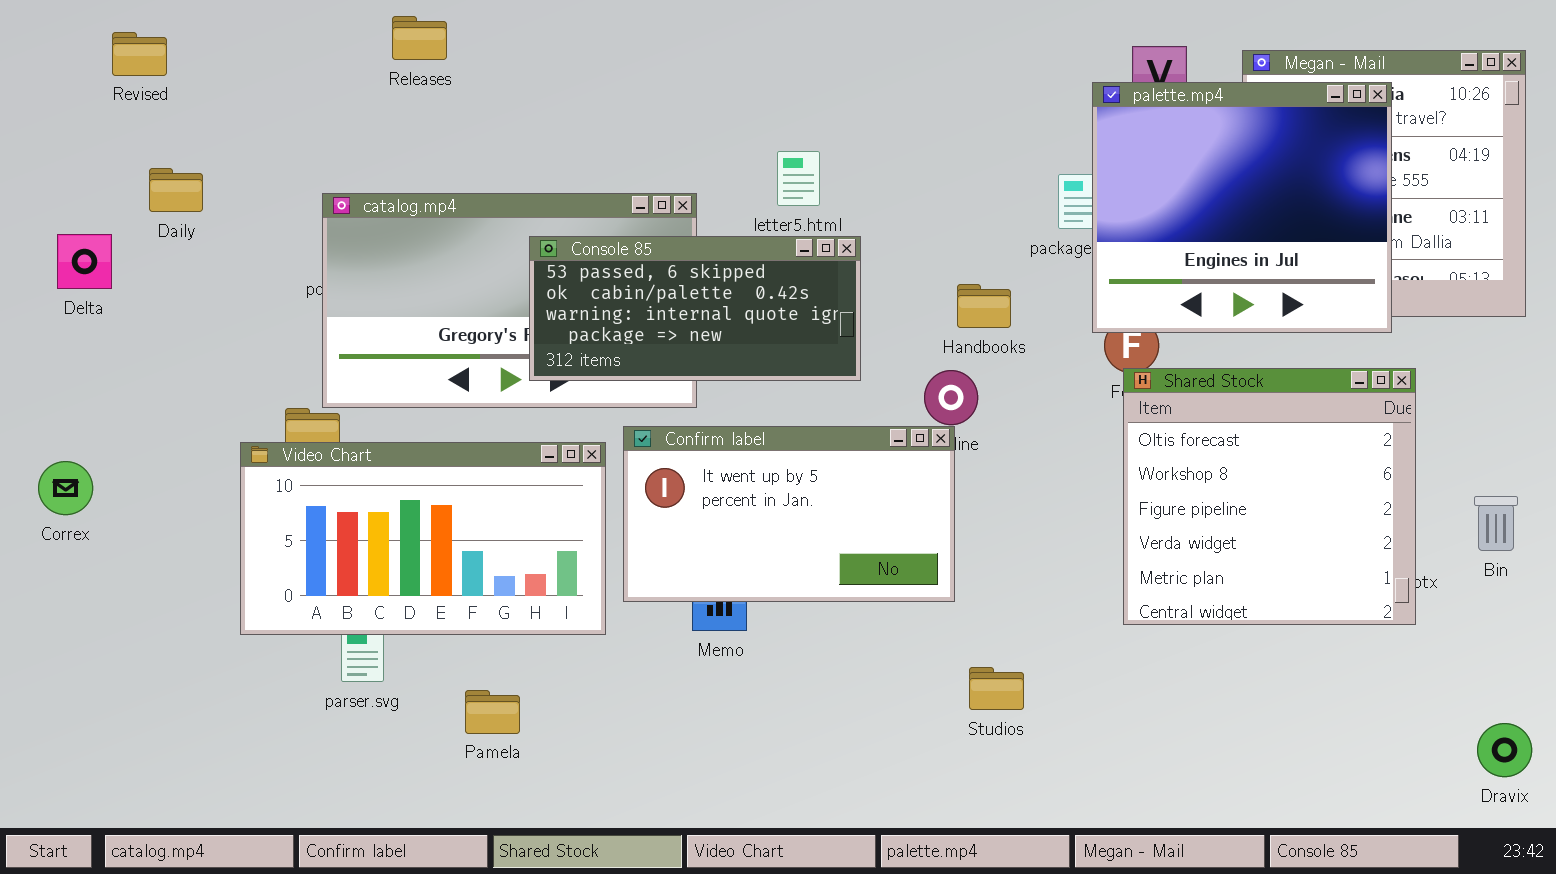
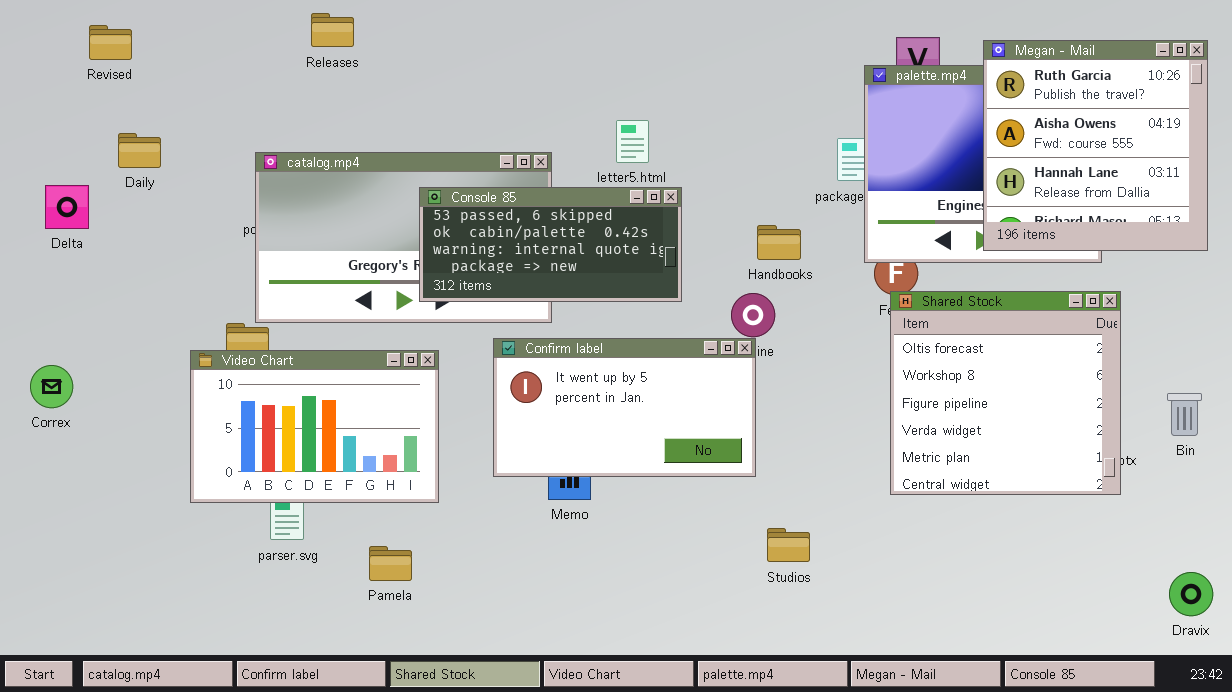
Megan - Mail: [1242,50,1526,317] -> [983,40,1208,251], raised
Video Chart: [240,442,606,635] -> [190,350,439,503], resized

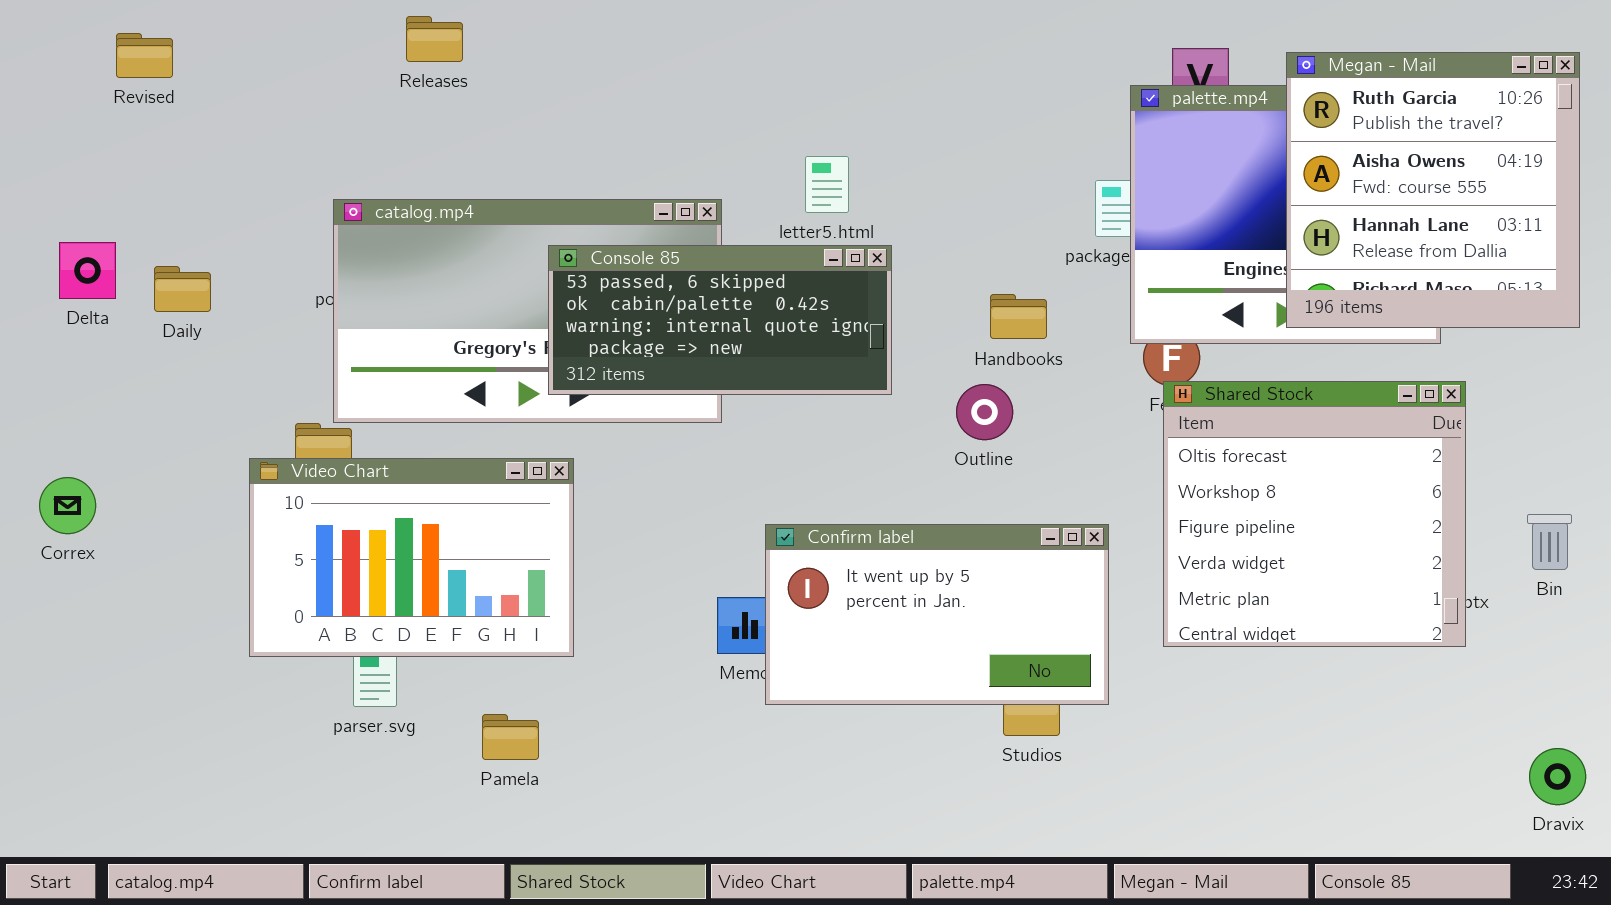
Daily: [118,133,161,168] -> [154,266,211,312], moved
Confirm label: [493,338,756,477] -> [765,524,1109,705], moved

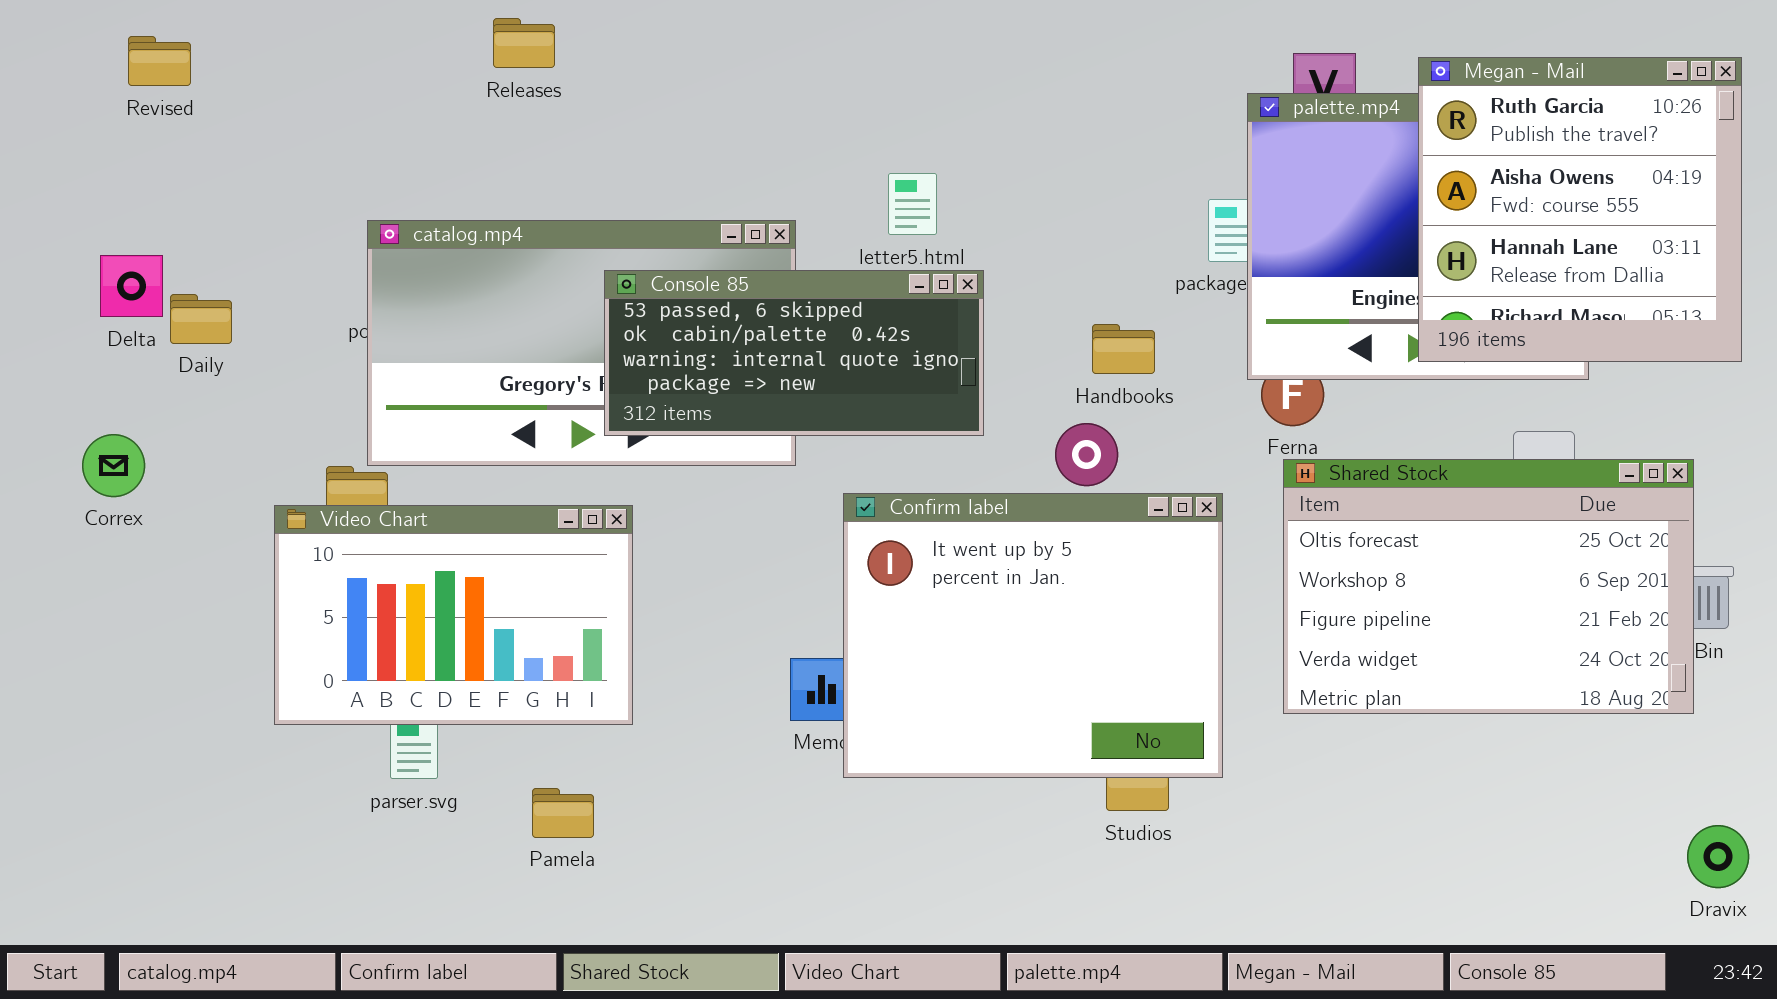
Releases: [406,16,463,62] -> [493,18,555,68], moved
Delta: [59,242,116,299] -> [100,255,163,317], moved
Shared Stock: [1163,381,1466,647] -> [1283,459,1694,714], resized
Correx: [39,477,96,534] -> [82,434,145,497], moved
Confirm label: [765,524,1109,705] -> [843,493,1223,778], resized

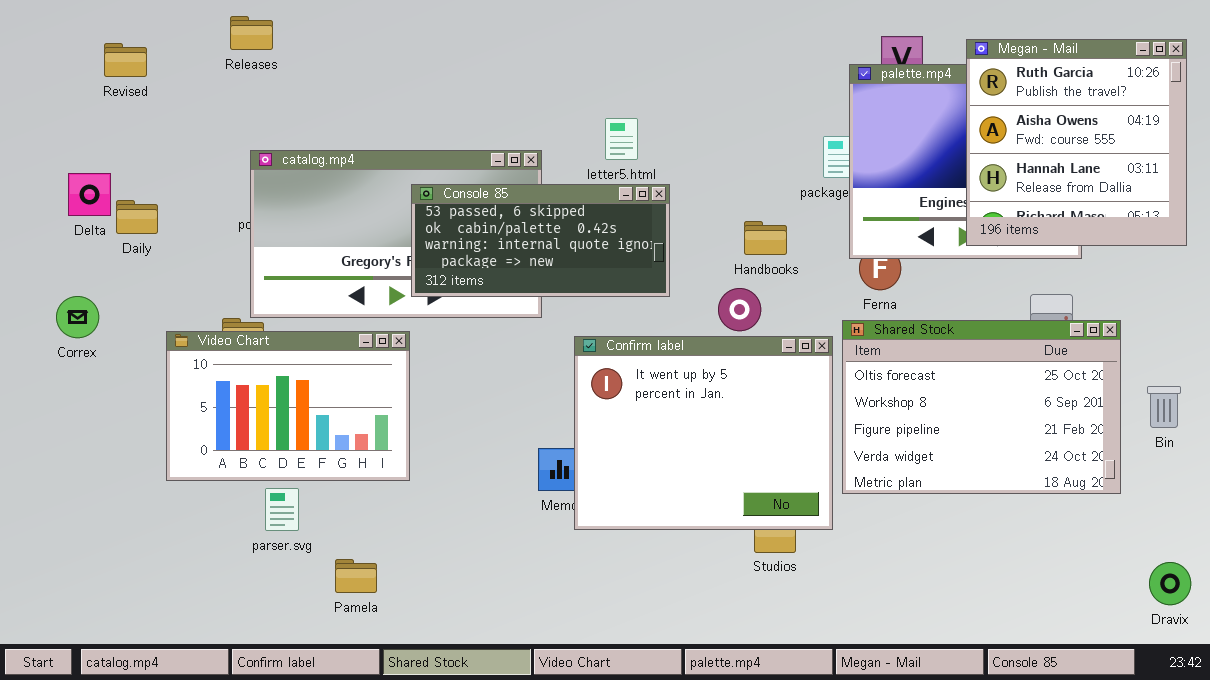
Releases: [493,18,555,68] -> [230,16,273,50], moved
Revised: [128,36,191,86] -> [104,43,147,77], moved
Shared Stock: [1283,459,1694,714] -> [842,320,1121,494], moved
Video Chart: [274,505,633,725] -> [166,331,410,481], moved
Pamela: [532,788,594,838] -> [335,559,377,593], moved

